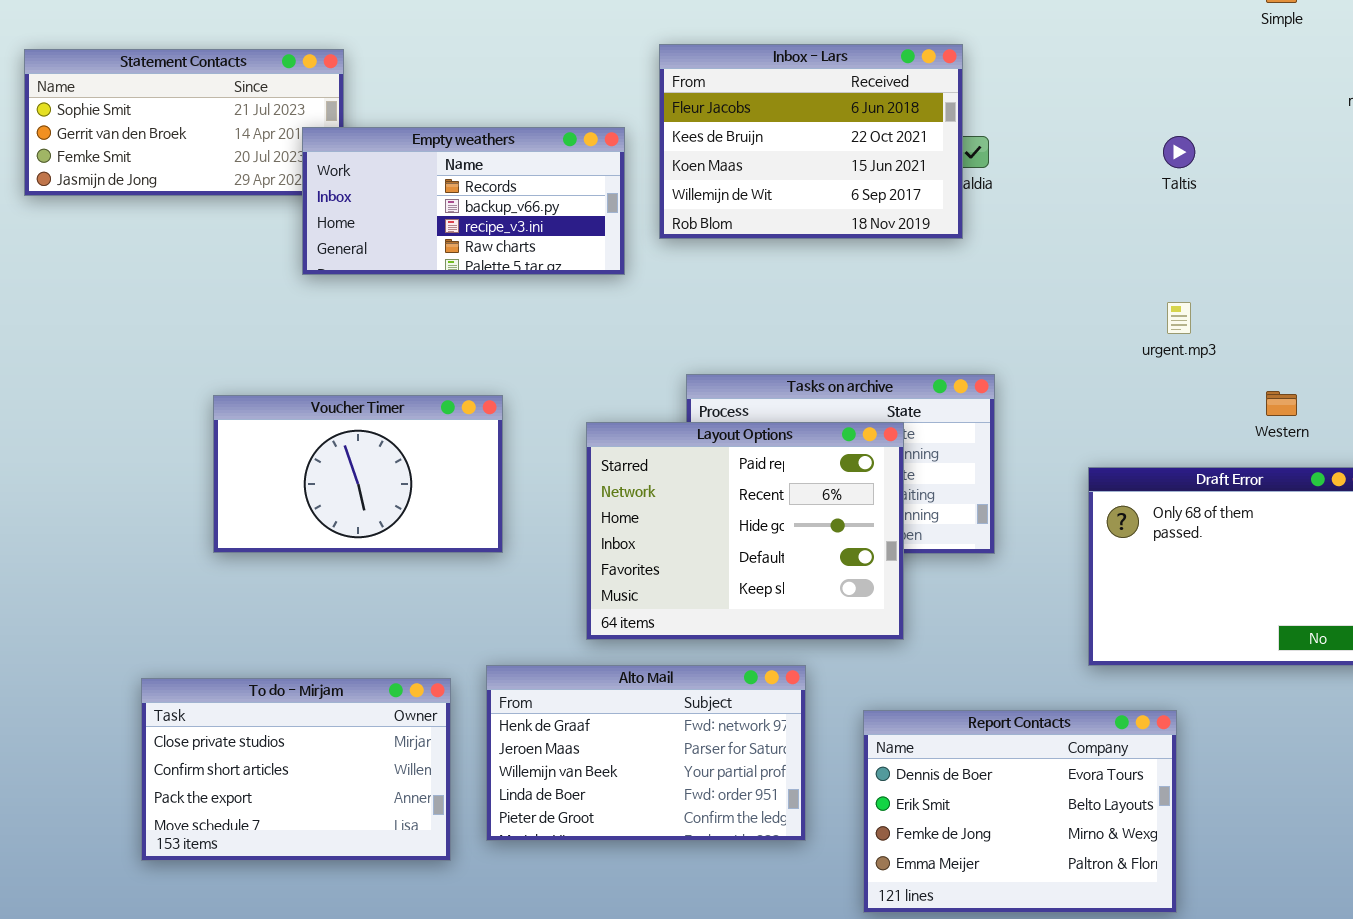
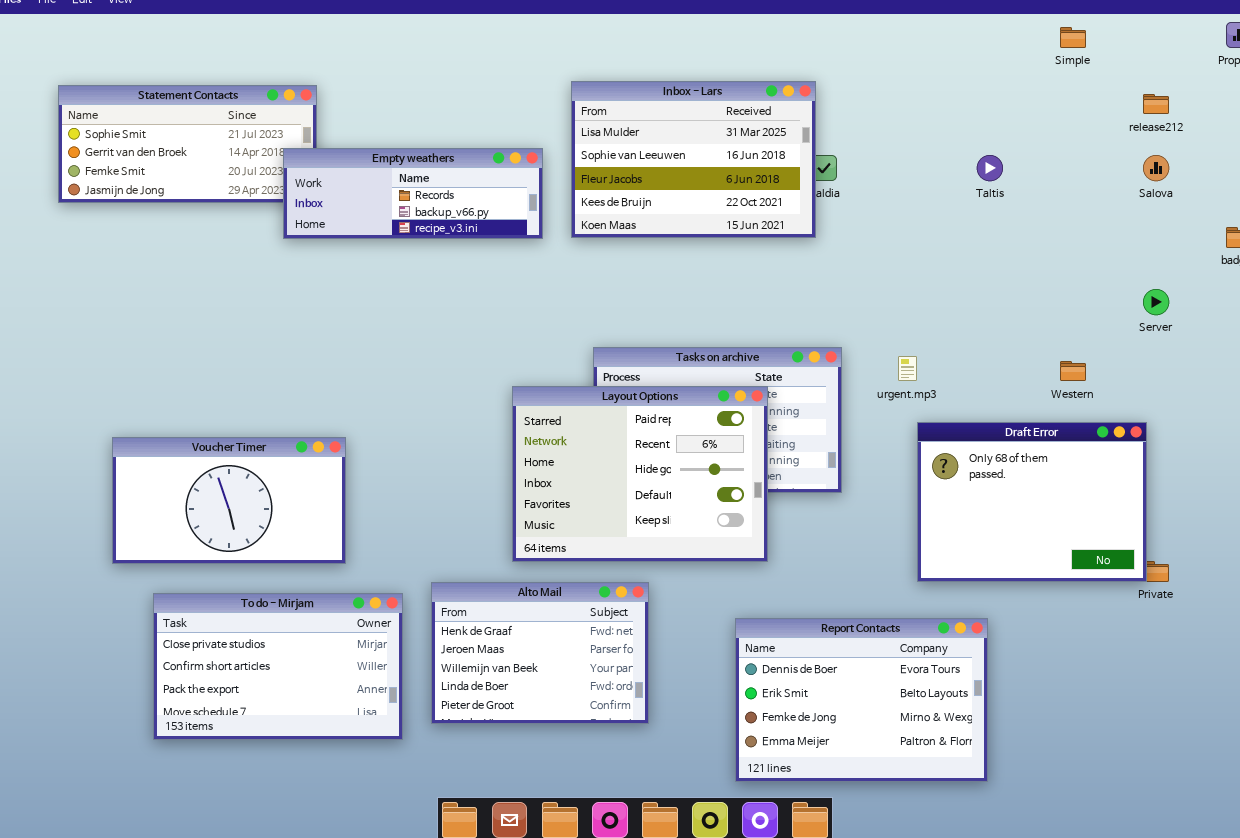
Inbox - Lars: [659,44,963,239] -> [571,81,816,238], scrolled up 2 rows
Empty weathers: [302,127,625,275] -> [283,148,543,239], resized
urgent.mp3: [1167,302,1191,334] -> [898,356,917,381], moved
Voucher Timer: [213,395,503,553] -> [112,437,346,564], moved
Alto Mail: [486,665,806,841] -> [431,582,649,724], resized

